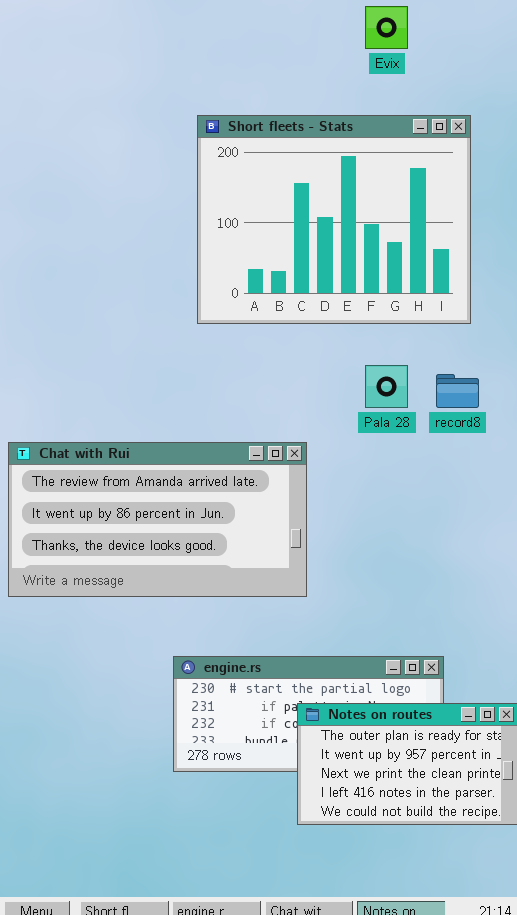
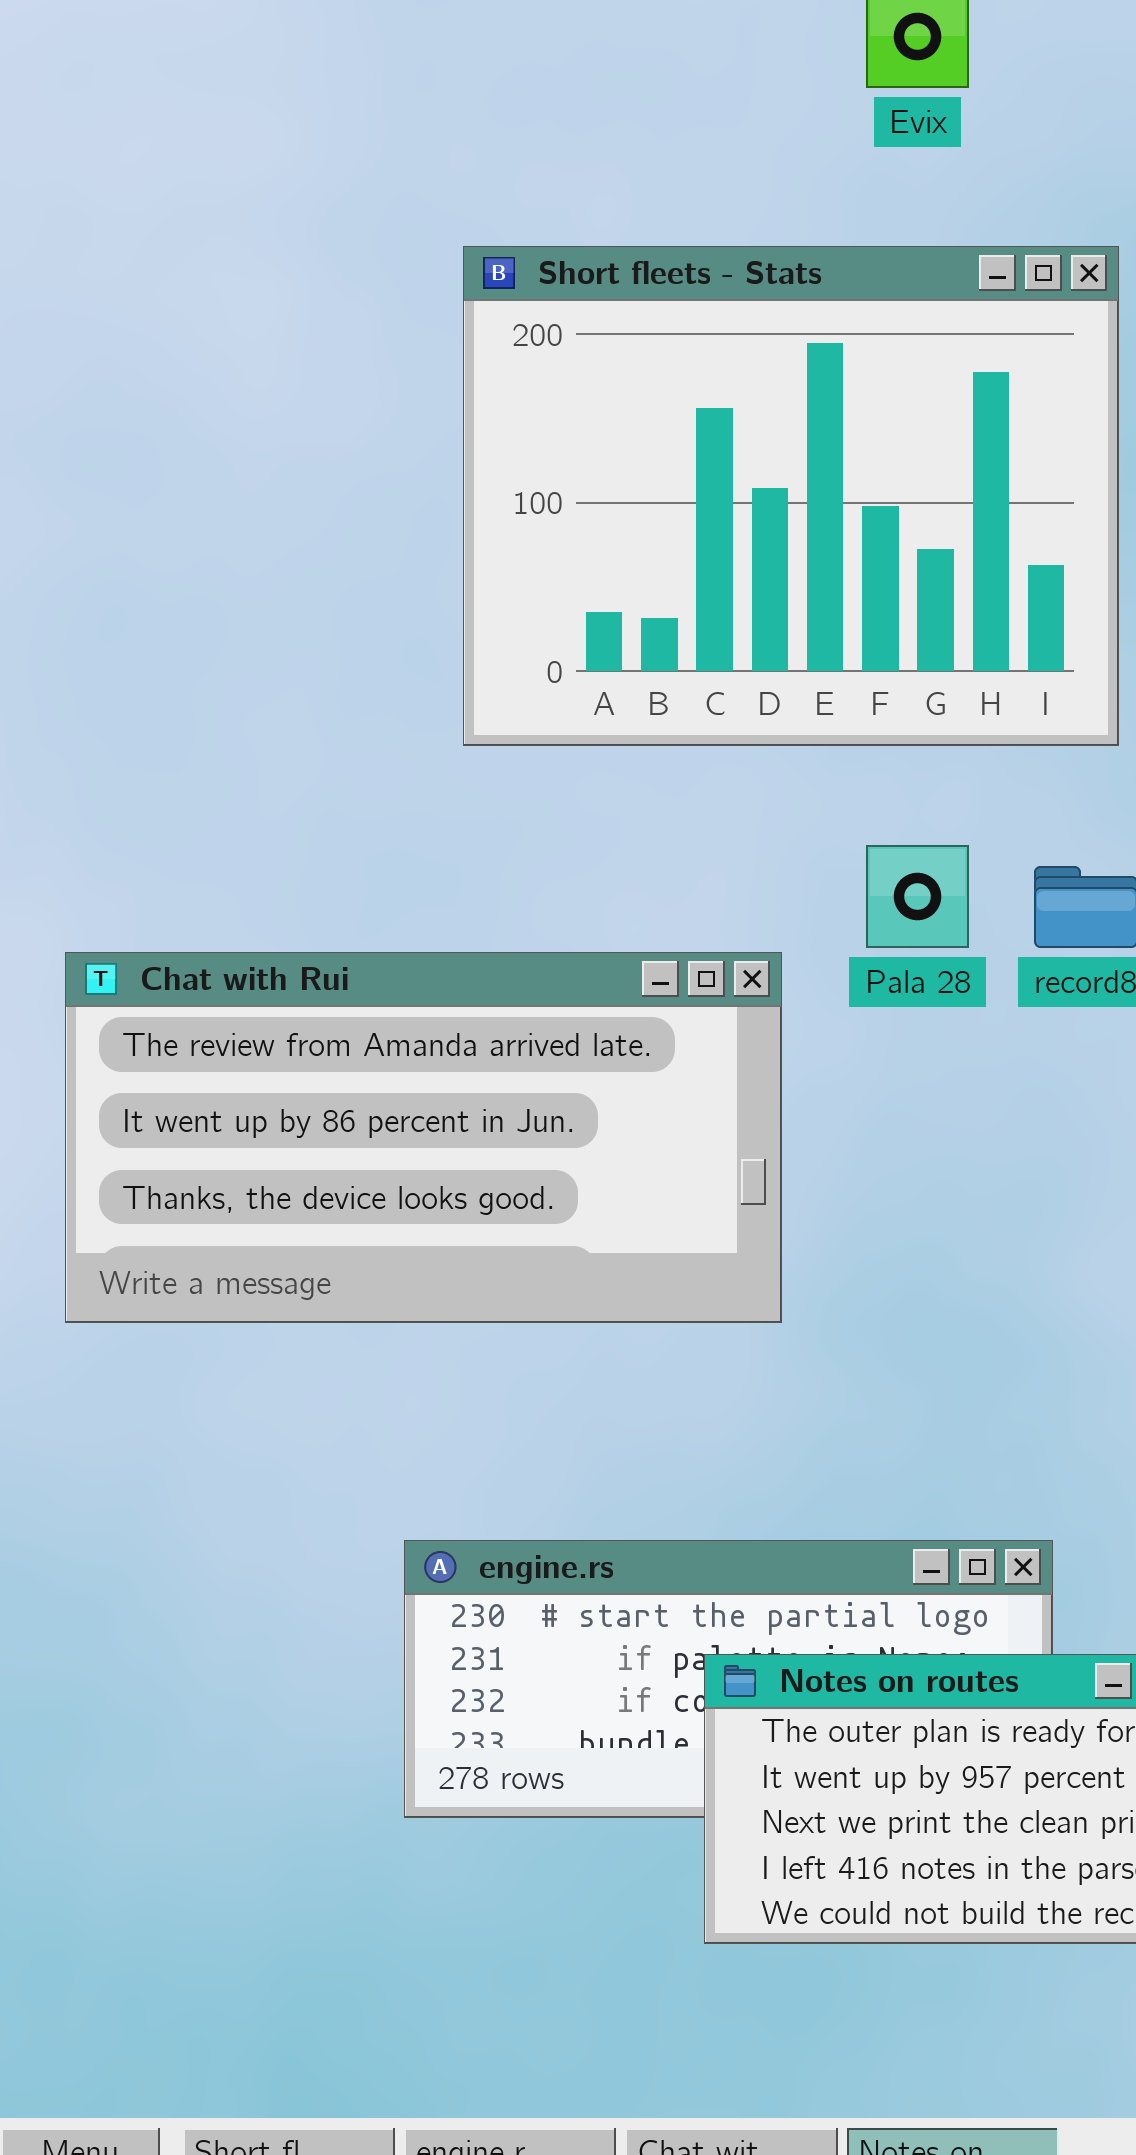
Chat with Rui: [8,442,307,597] -> [65,952,782,1323], moved

